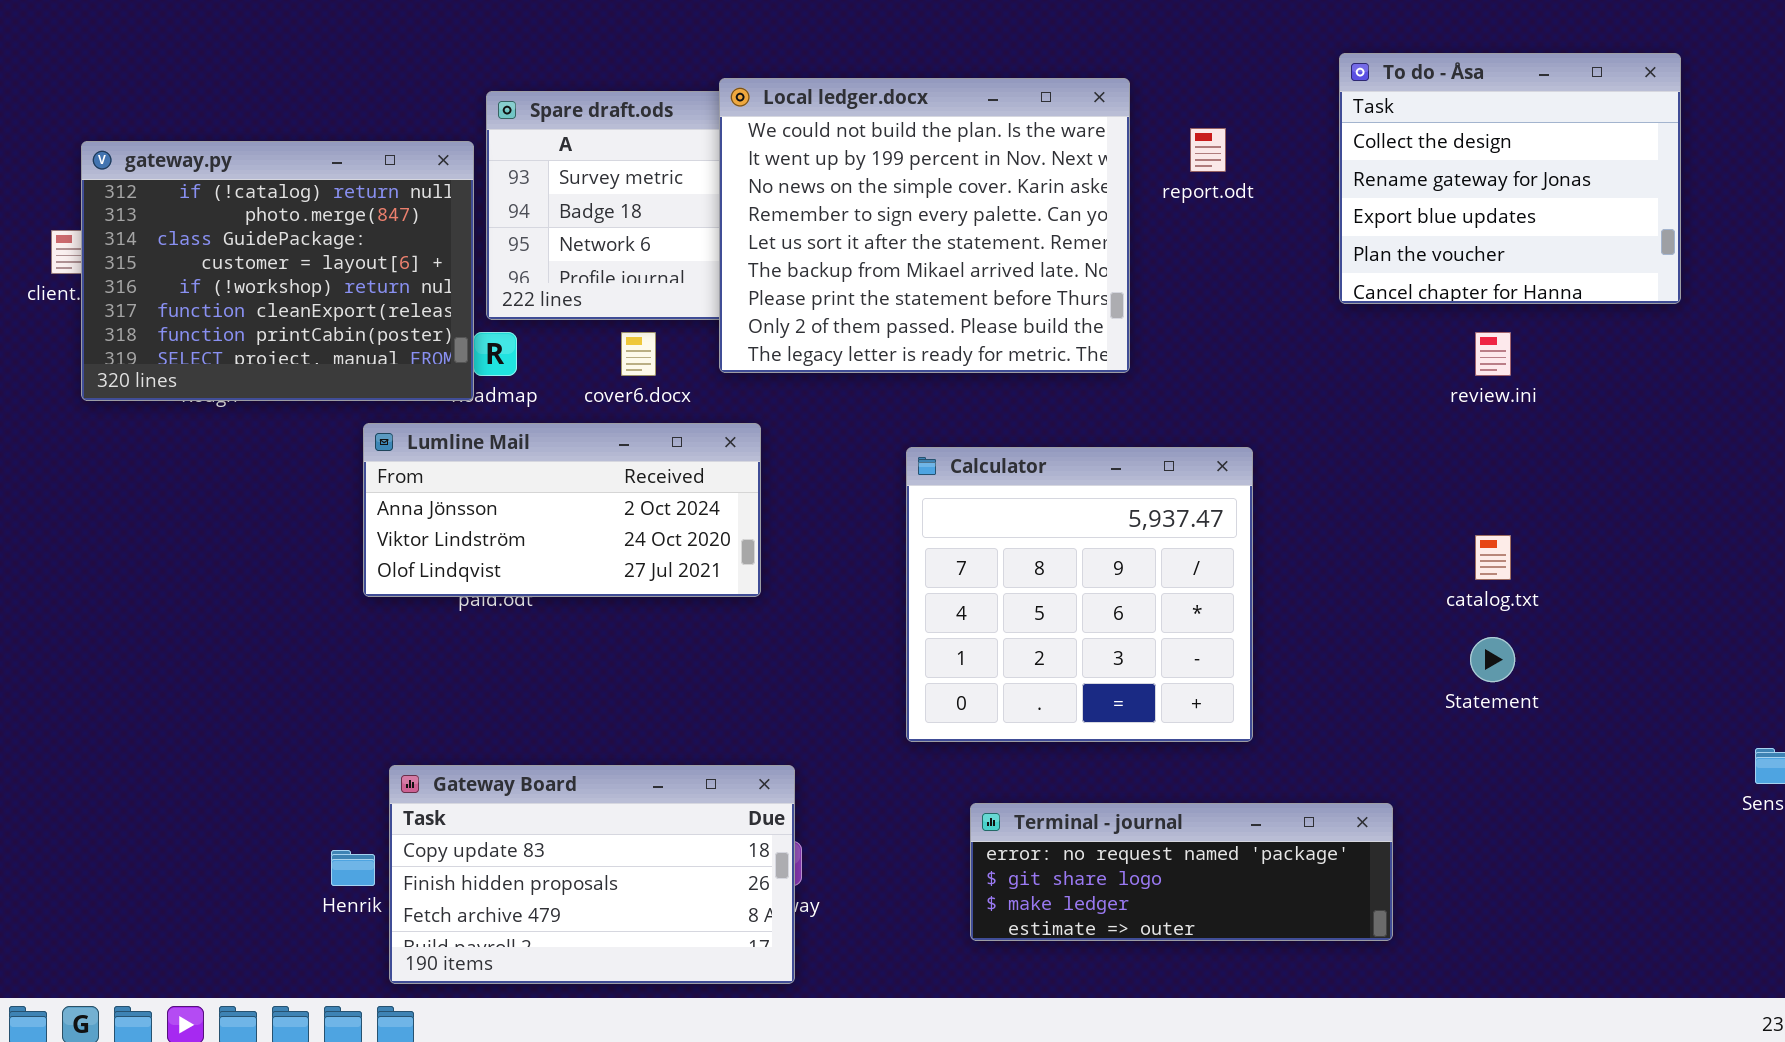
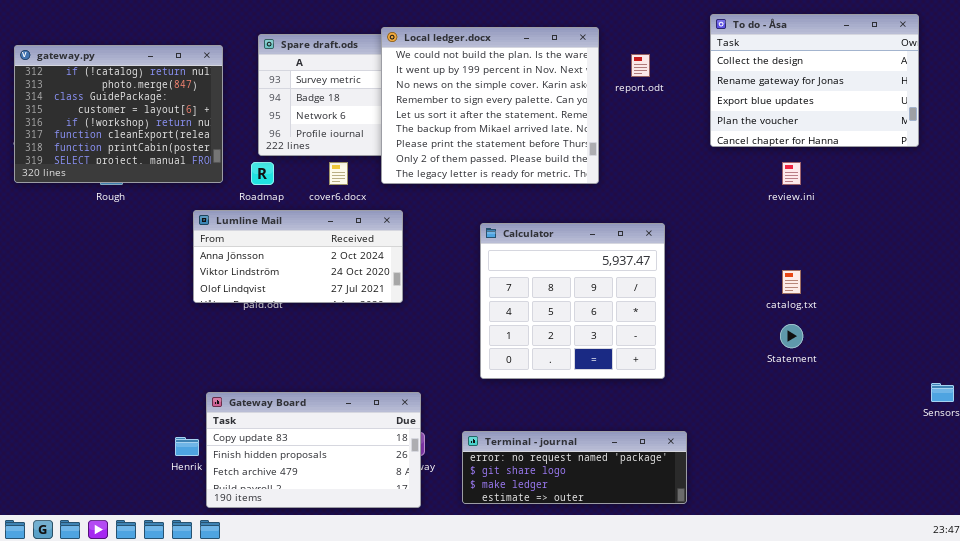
To do - Åsa: [1339,53,1681,304] -> [710,14,919,147], resized
gateway.py: [81,141,474,401] -> [14,45,223,183], moved
Terminal - journal: [970,803,1393,941] -> [462,431,687,504], moved

